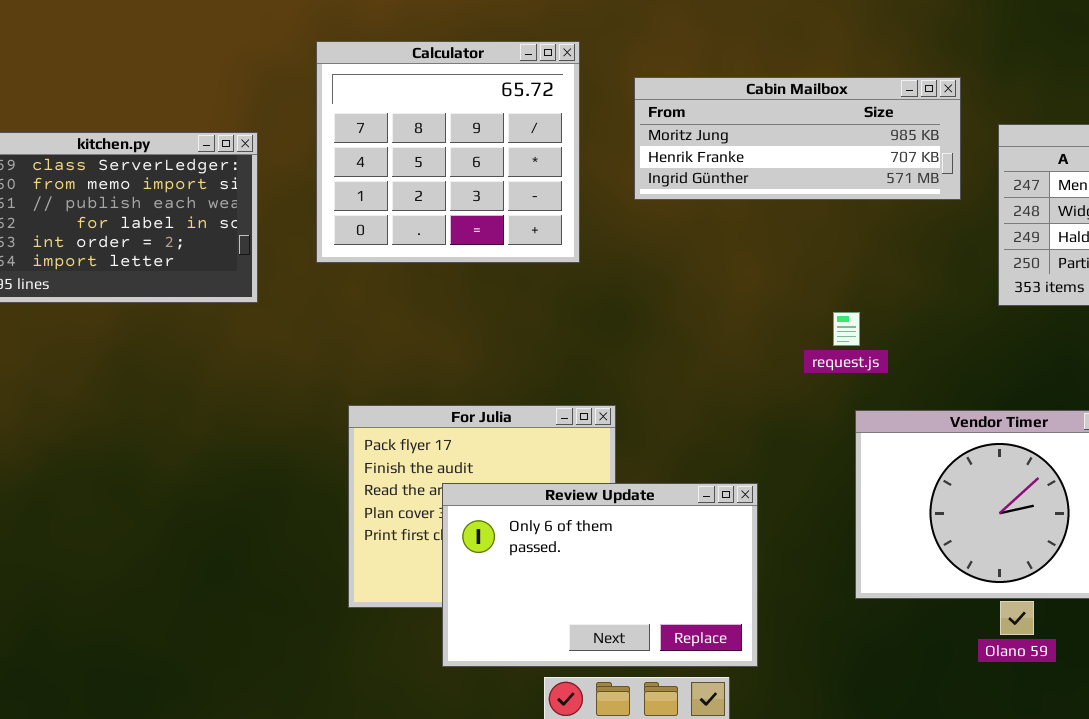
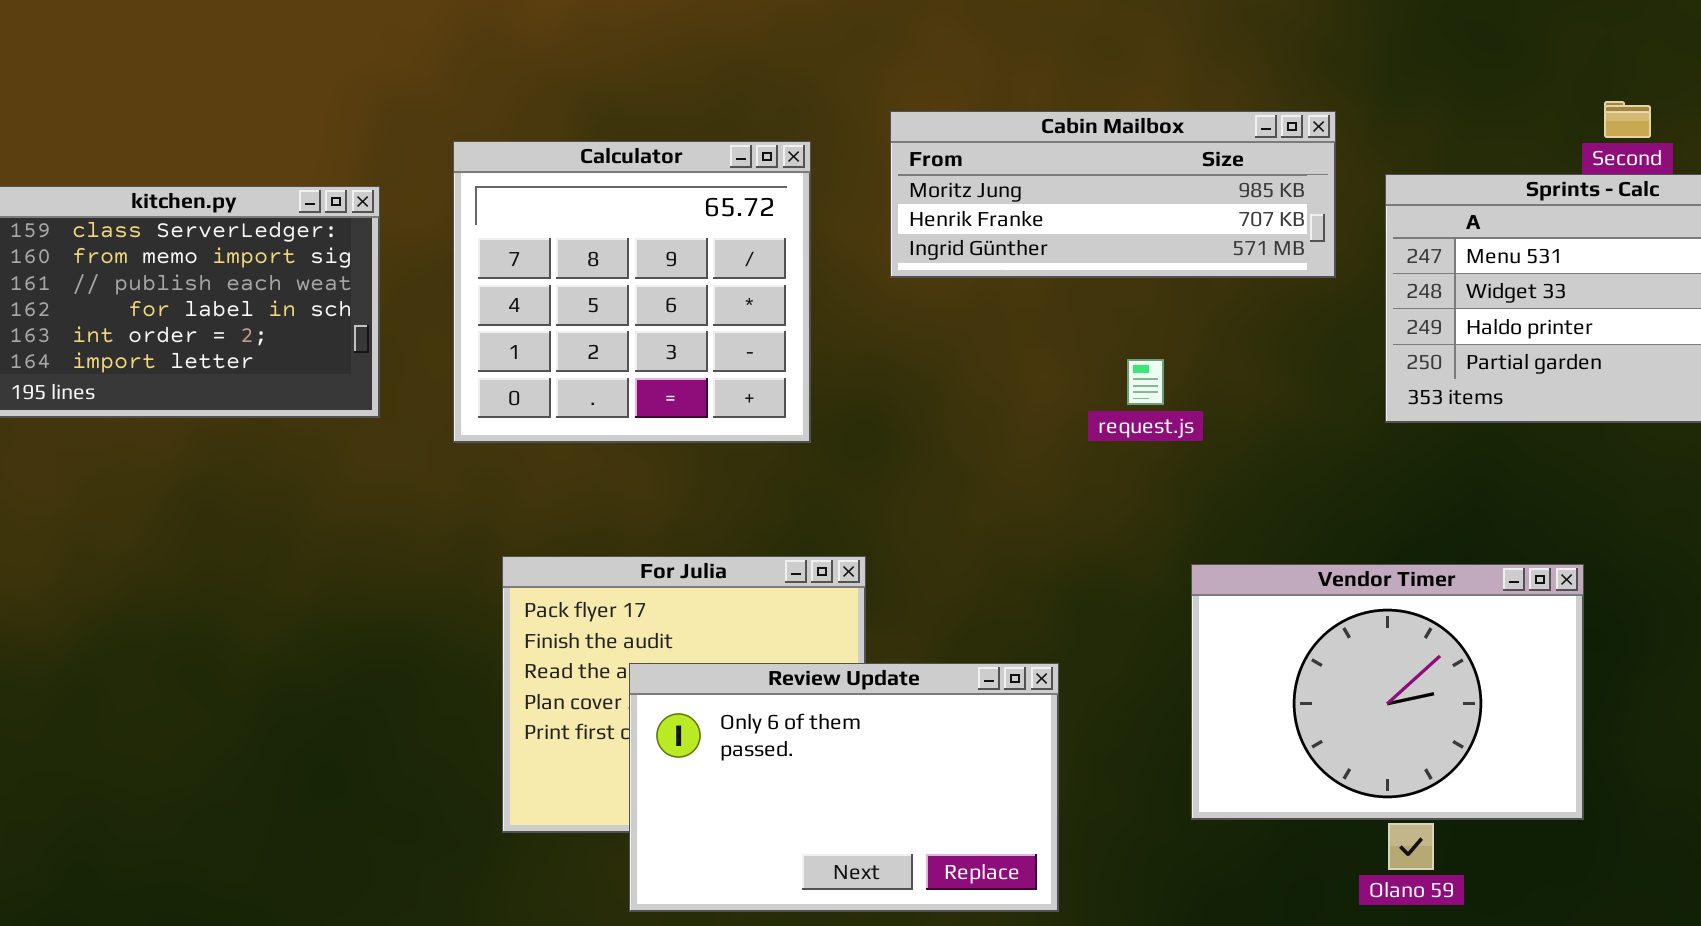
Calculator: [316,41,580,263] -> [453,141,811,443], moved
request.js: [833,312,860,346] -> [1127,359,1164,405], moved

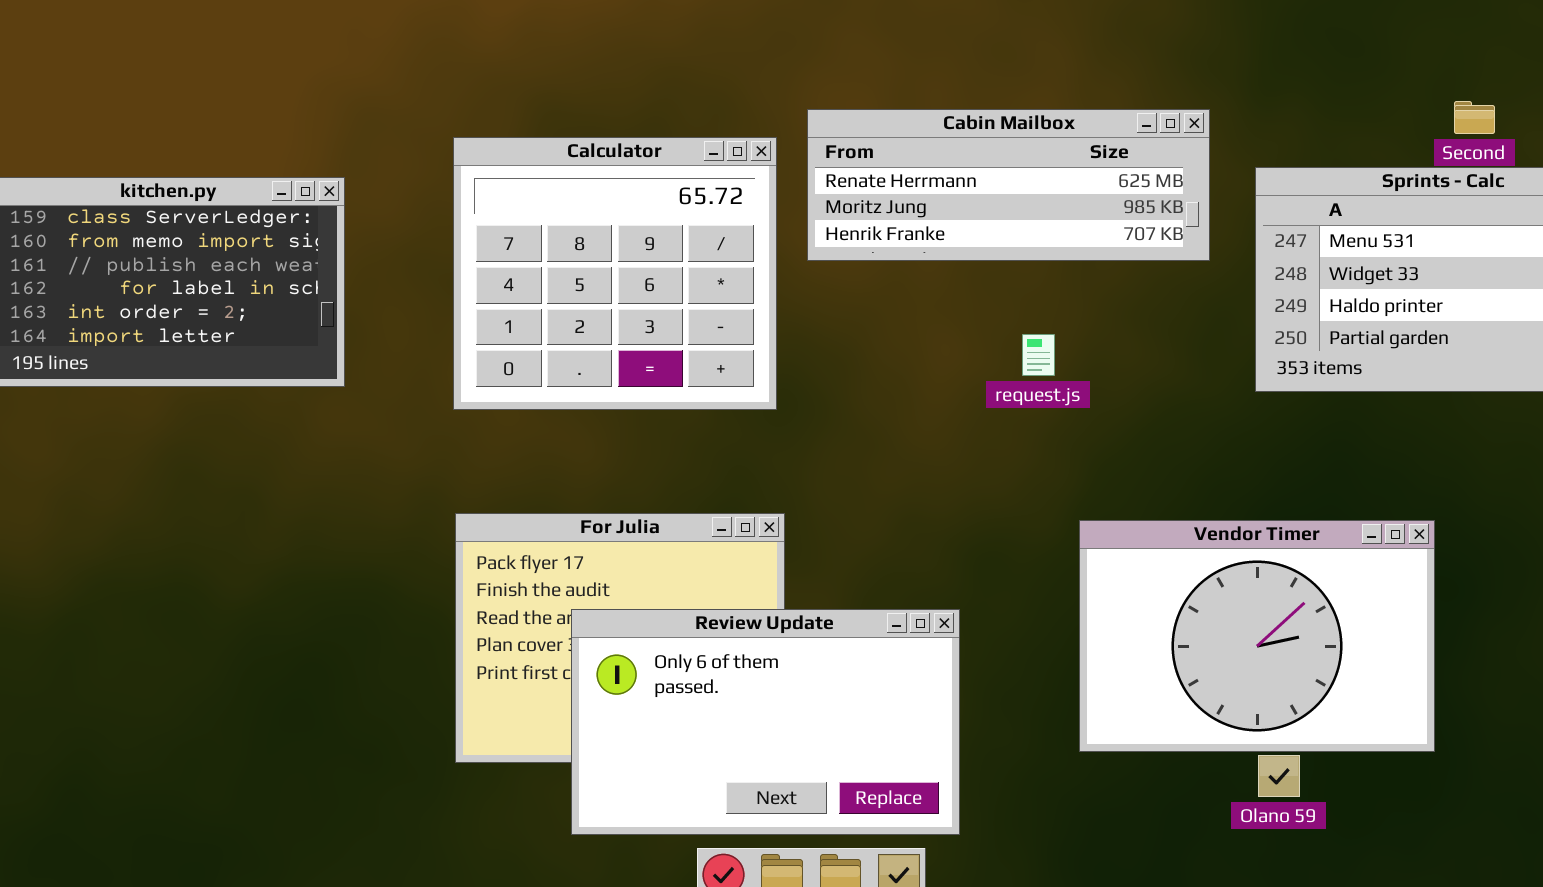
Cabin Mailbox: [890,111,1336,278] -> [807,109,1210,261], scrolled up 1 row
Calculator: [453,141,811,443] -> [453,137,777,410], moved

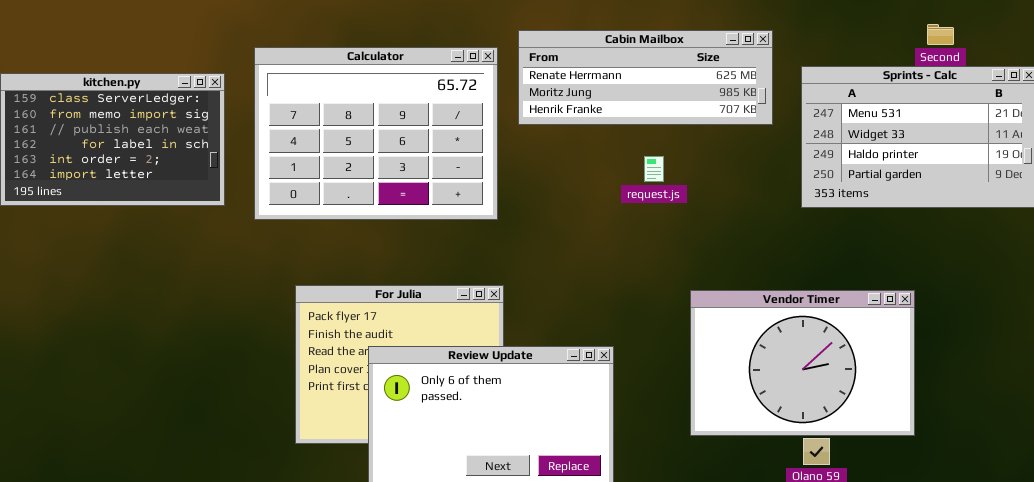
Calculator: [453,137,777,410] -> [254,47,498,220], resized
request.js: [1022,334,1055,376] -> [644,156,664,182], moved

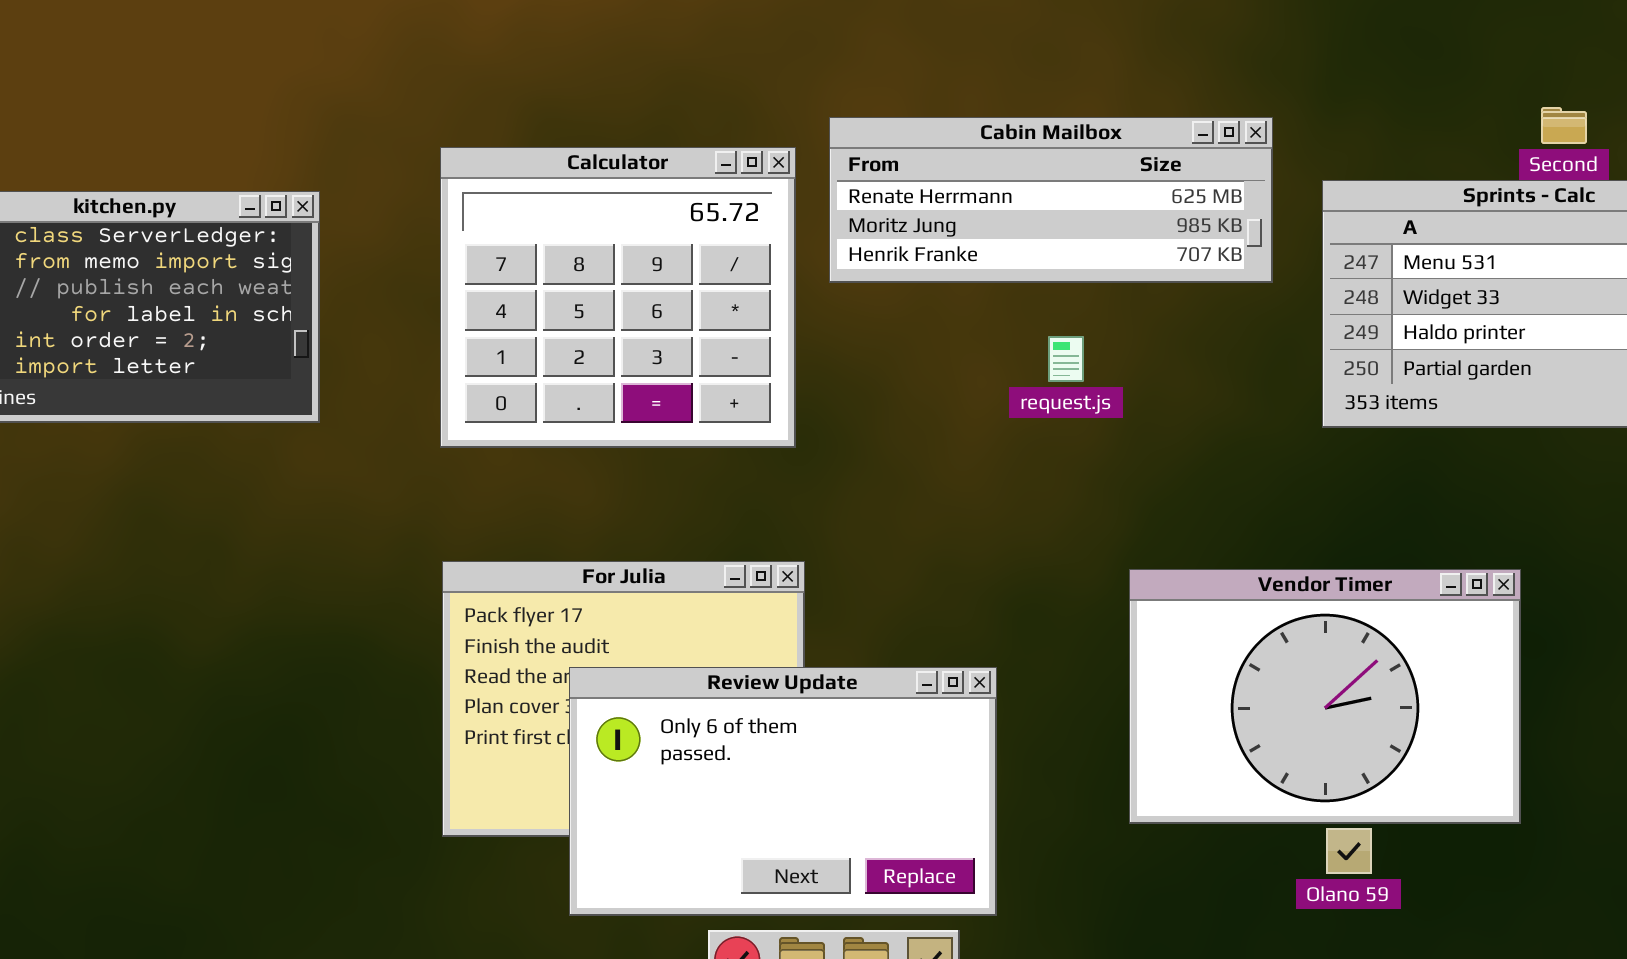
Calculator: [254,47,498,220] -> [440,147,796,448], resized

